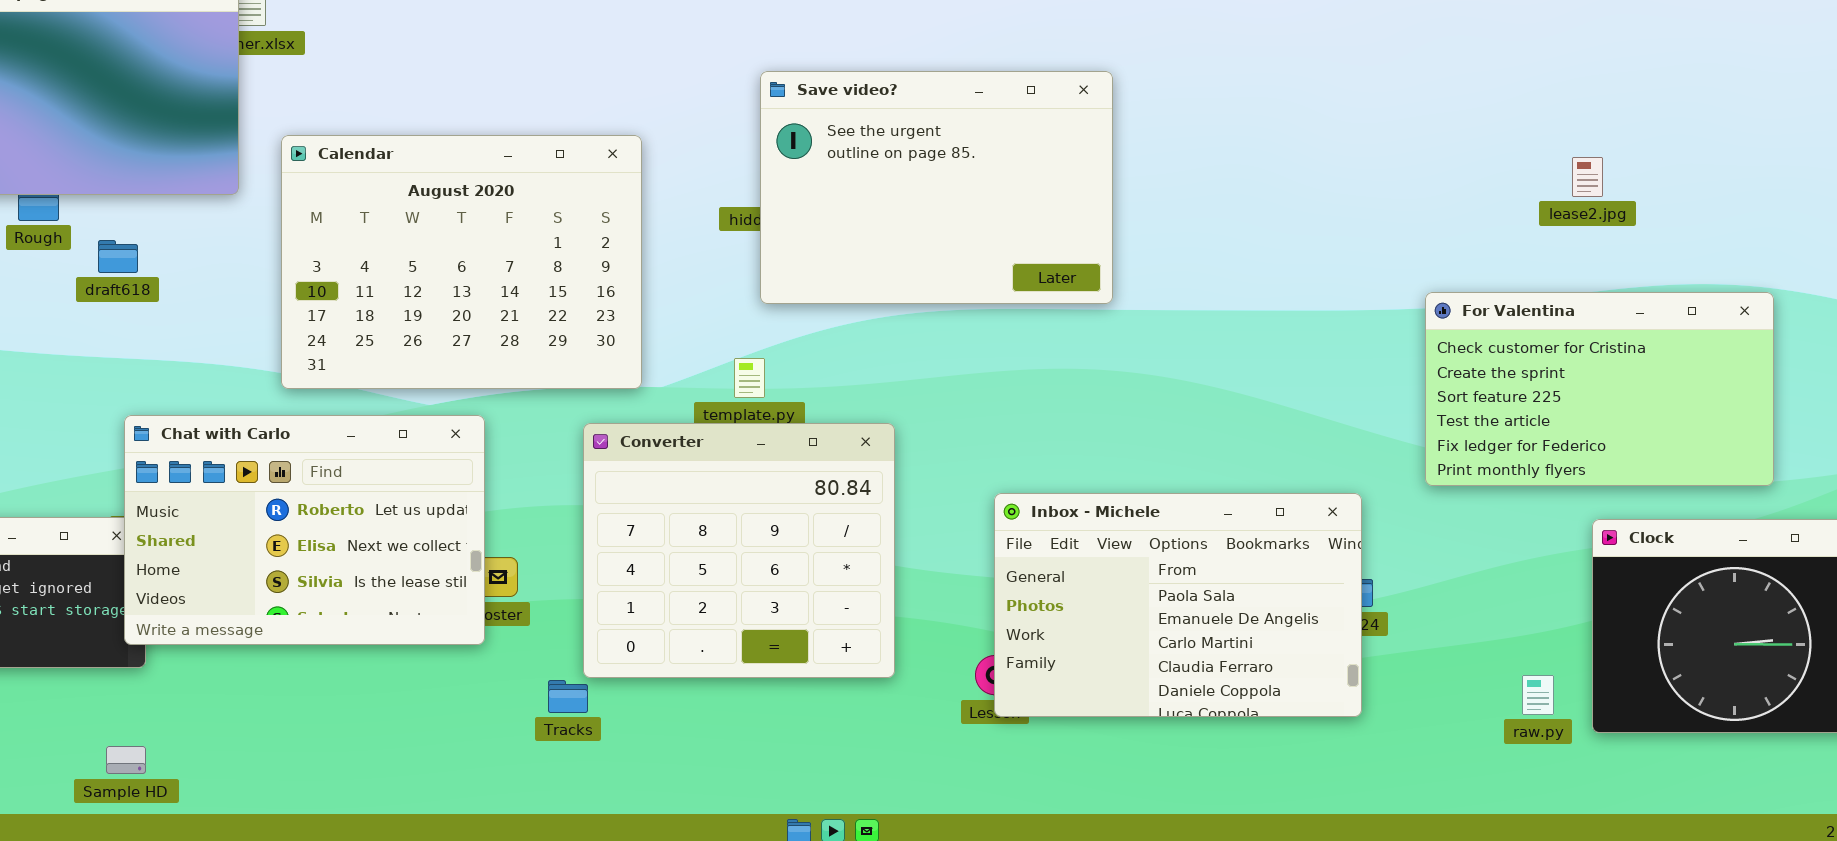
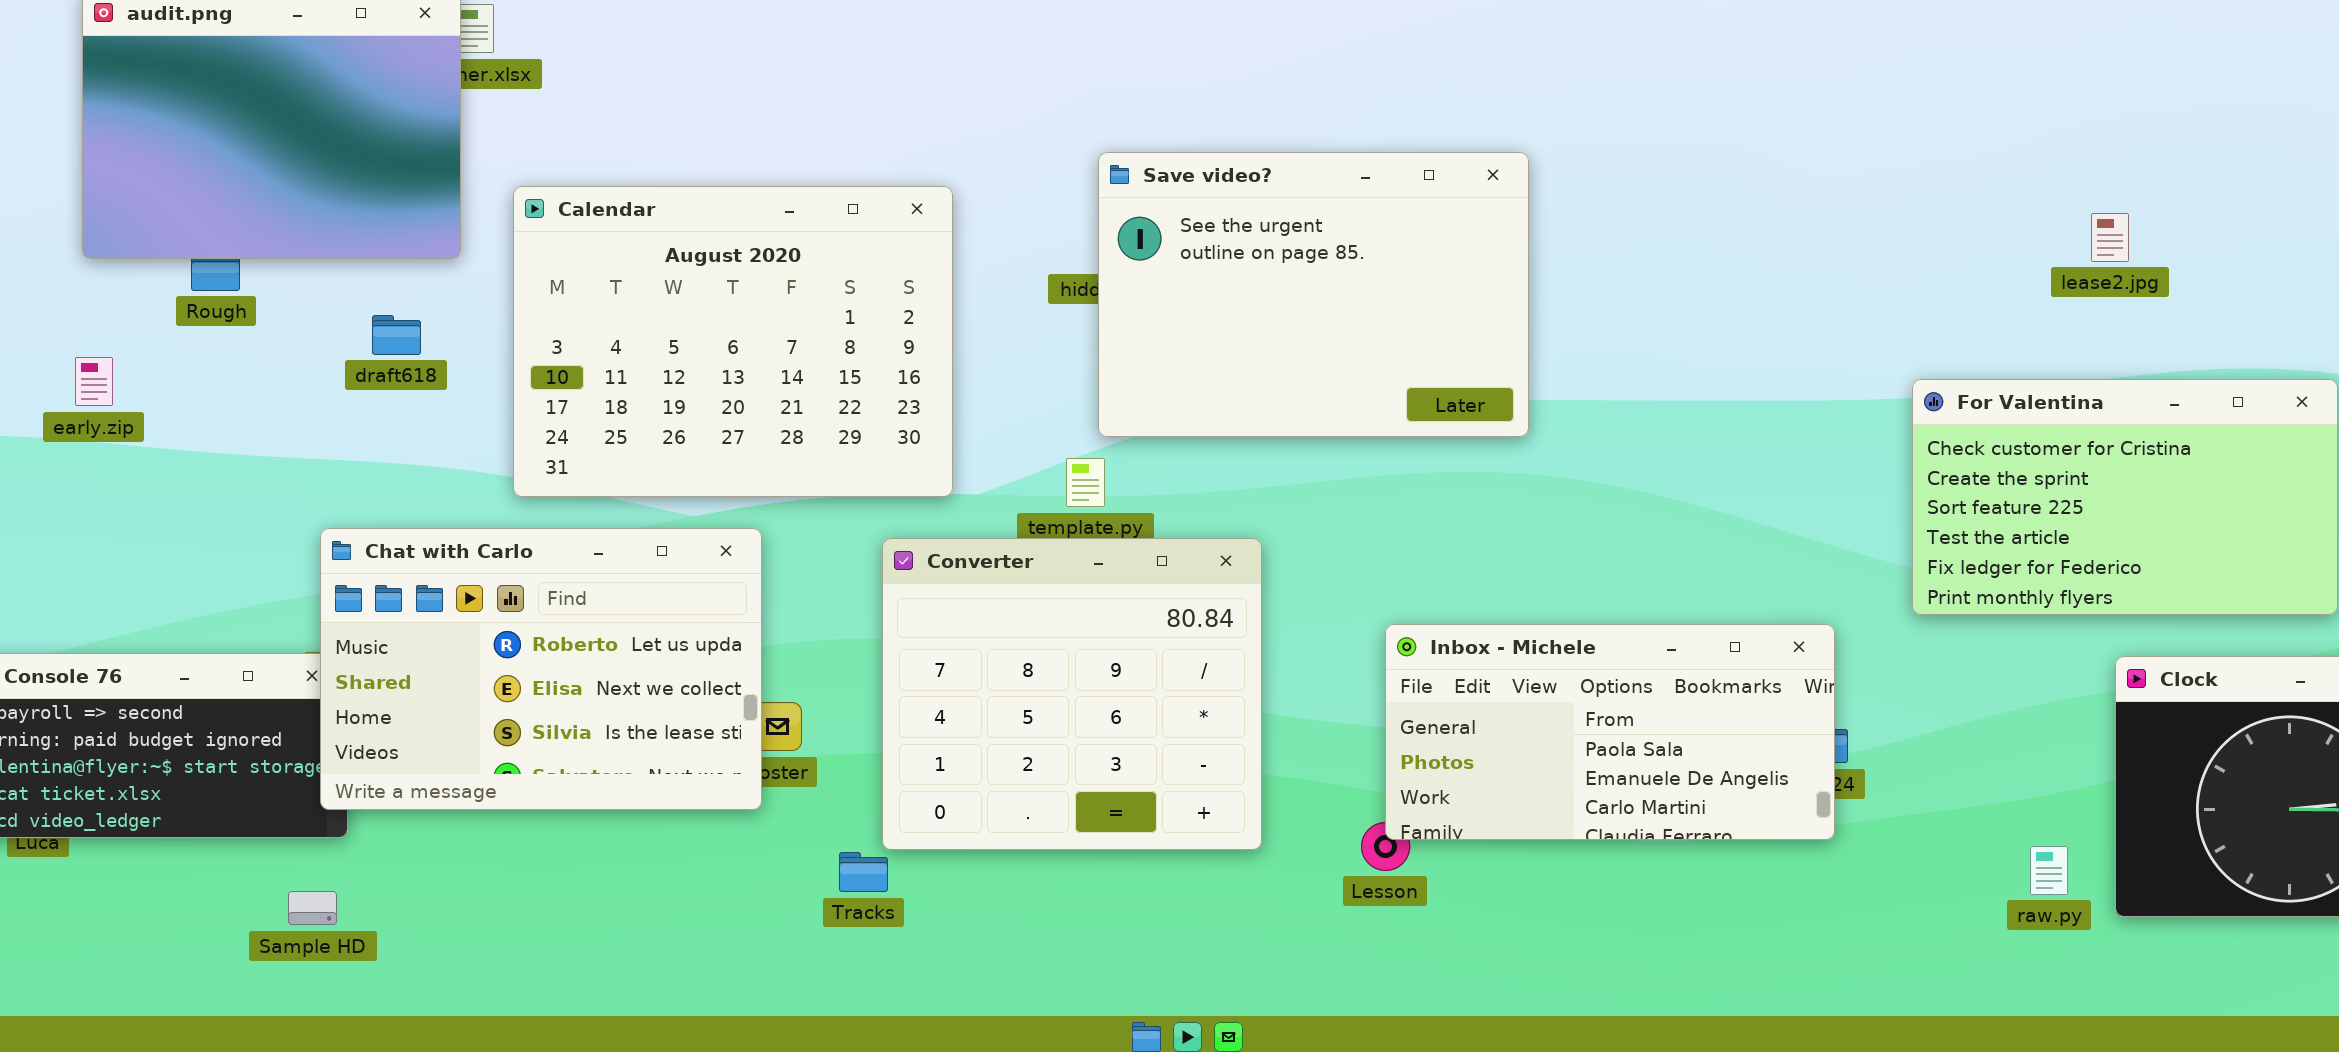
Save video?: [760,71,1113,304] -> [1098,152,1529,437], moved
draft618: [98,240,138,273] -> [372,315,421,355], moved
Inbox - Michele: [994,493,1362,717] -> [1385,624,1835,840], resized
Sample HD: [106,746,146,774] -> [288,891,337,925], moved

